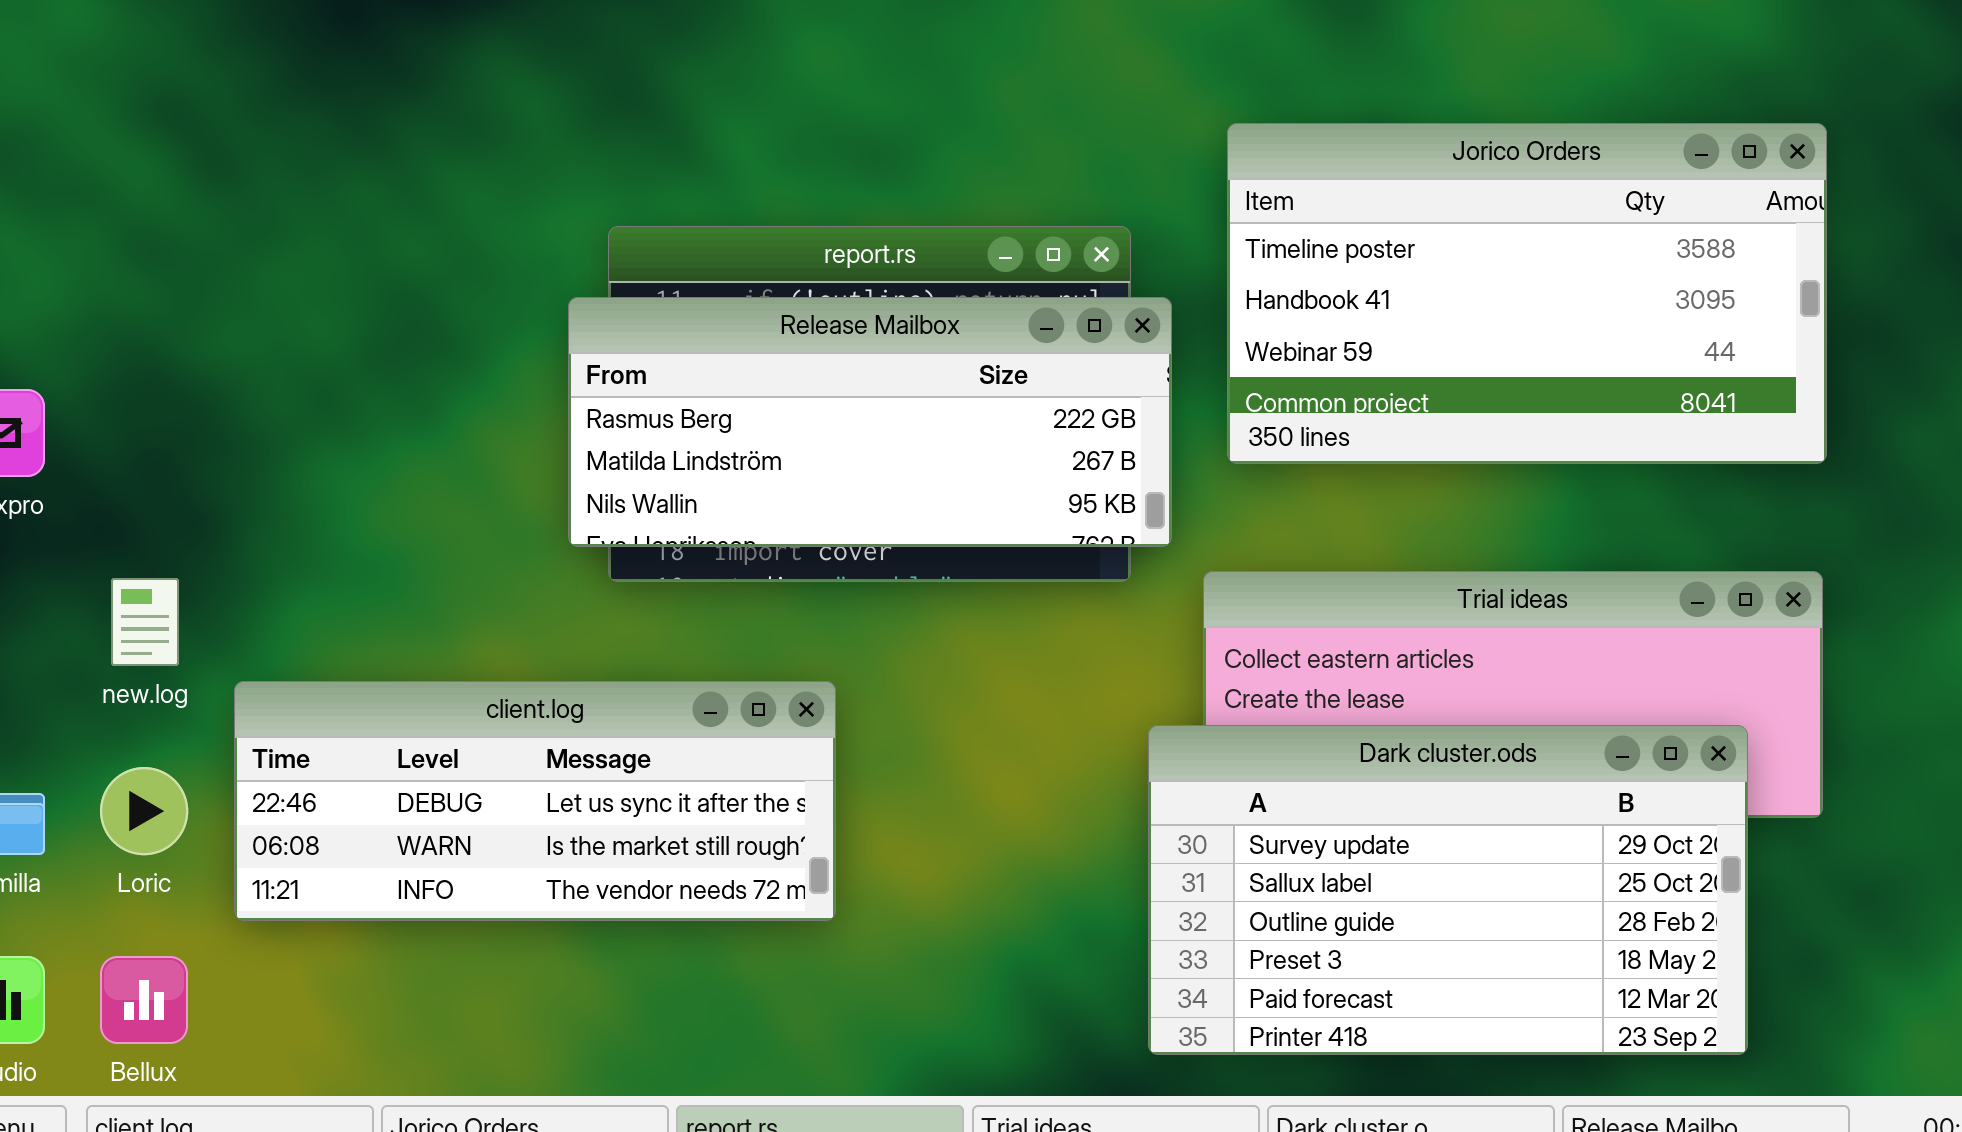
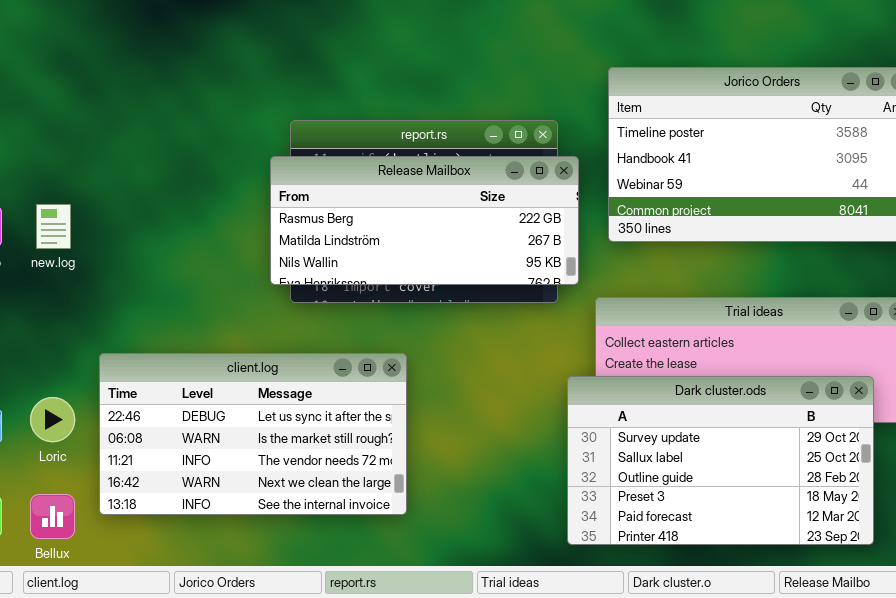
new.log: [111,578,179,666] -> [36,204,71,249], moved
client.log: [234,681,836,921] -> [99,353,407,515], resized

